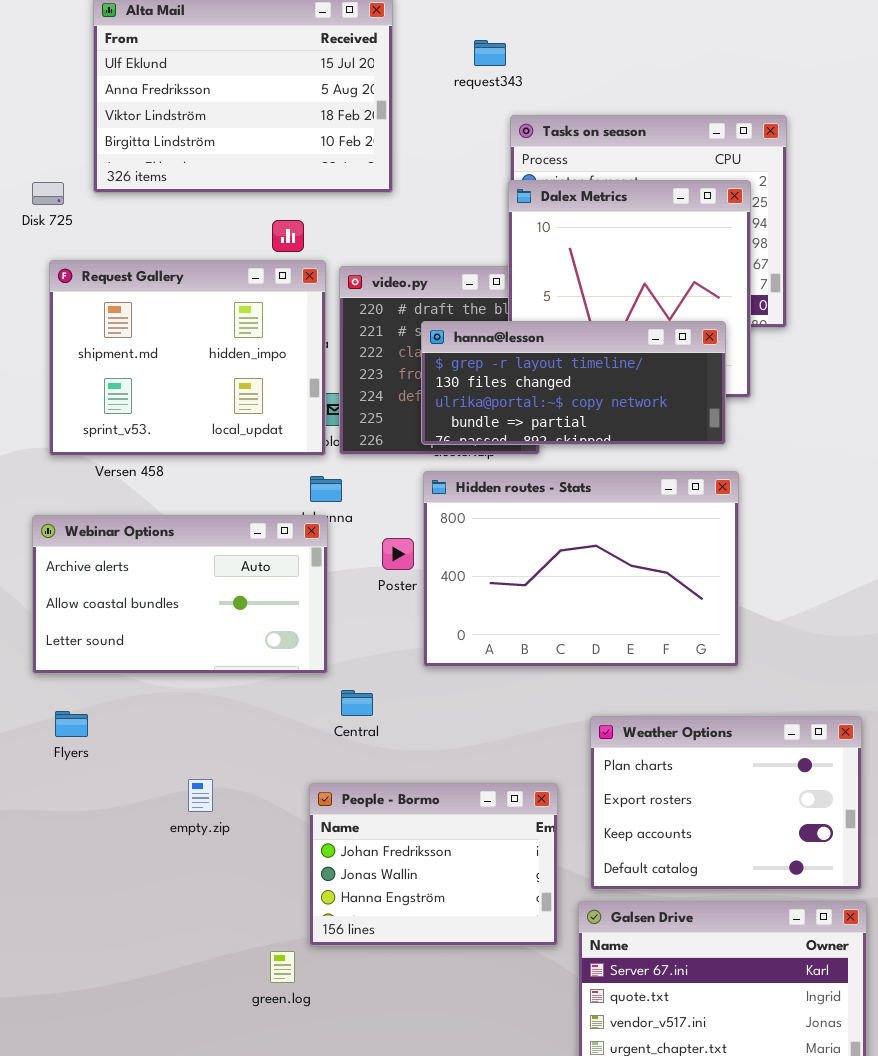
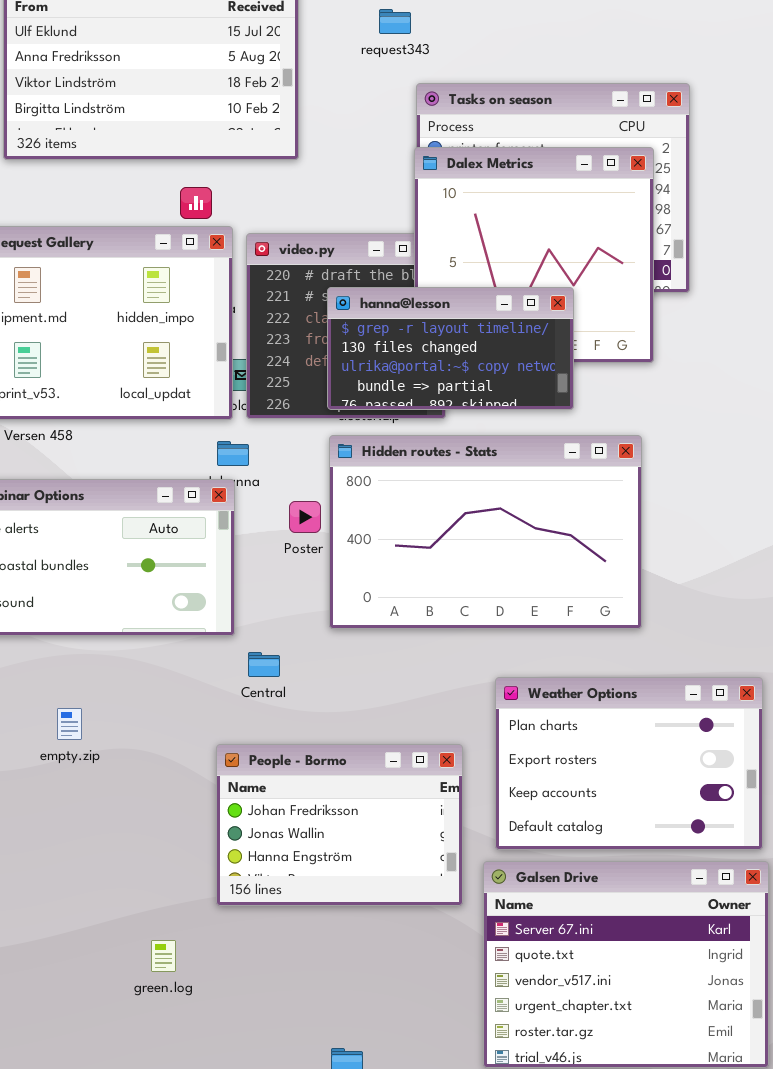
hanna@lesson: [421,321,726,445] -> [327,287,574,410], resized
empty.zip: [188,779,213,812] -> [57,708,82,740], moved
green.log: [270,951,295,983] -> [151,940,176,972], moved

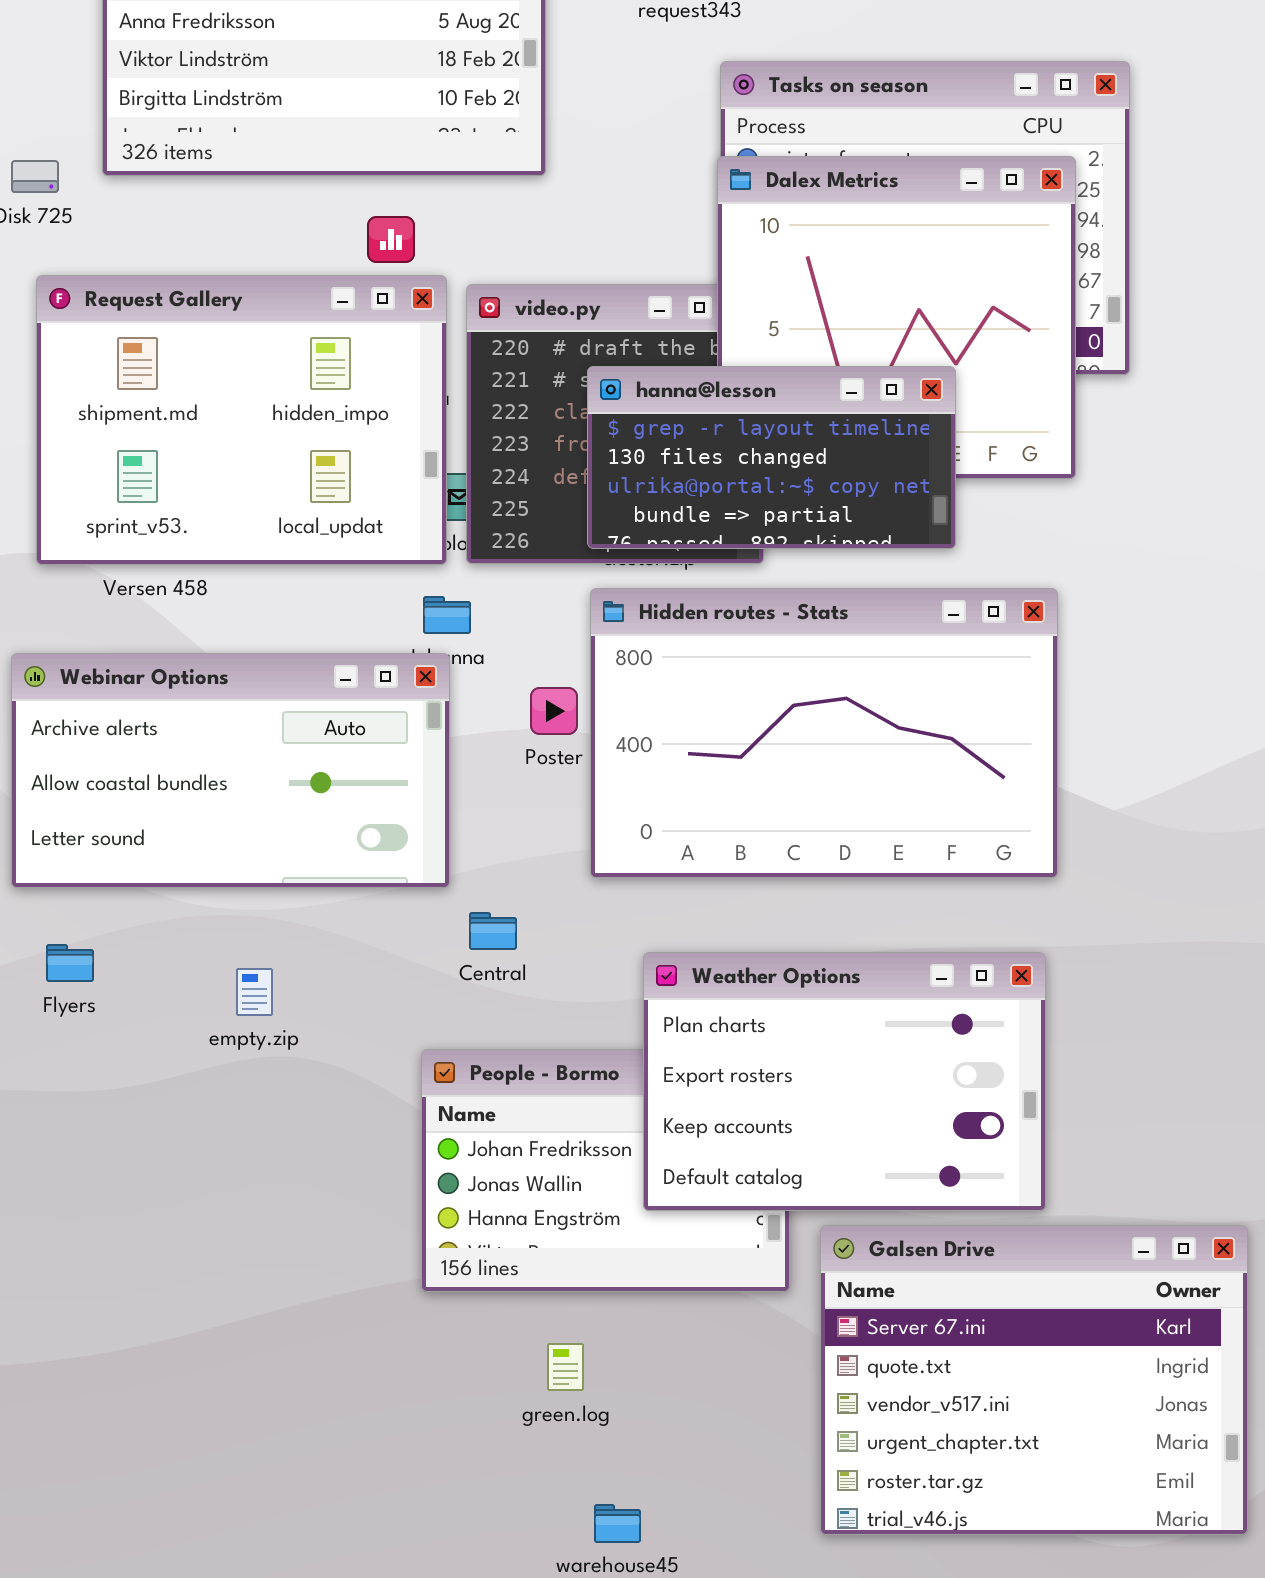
Weather Options: [495,677,763,850] -> [643,952,1046,1211], moved
empty.zip: [57,708,82,740] -> [236,968,273,1016], moved
green.log: [151,940,176,972] -> [547,1343,584,1391], moved

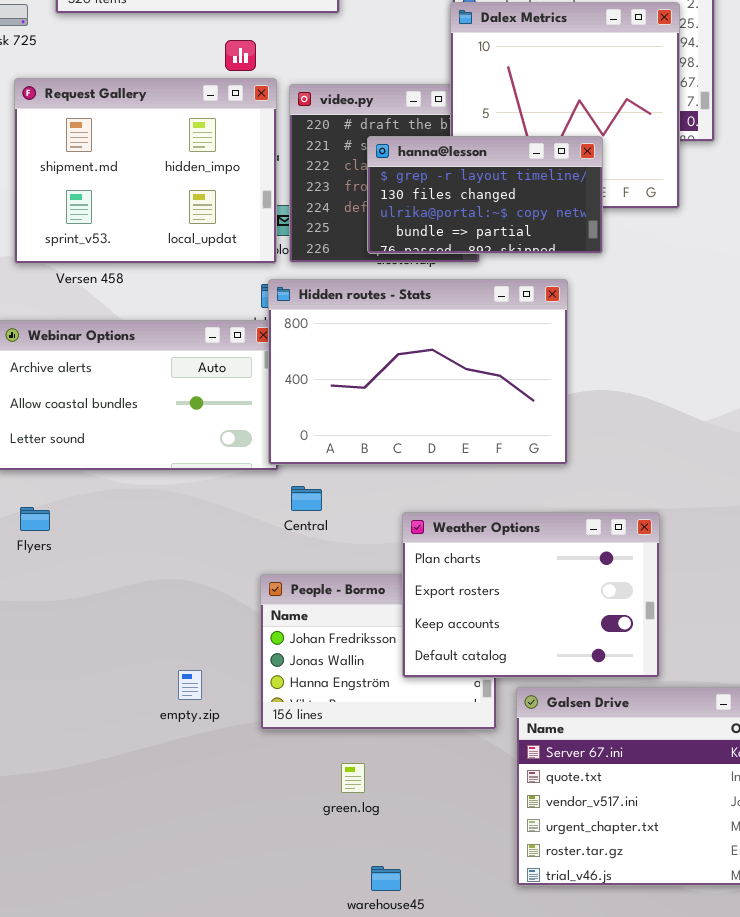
Hidden routes - Stats: [590,588,1058,878] -> [268,279,568,465], moved
empty.zip: [236,968,273,1016] -> [178,670,202,700], moved

